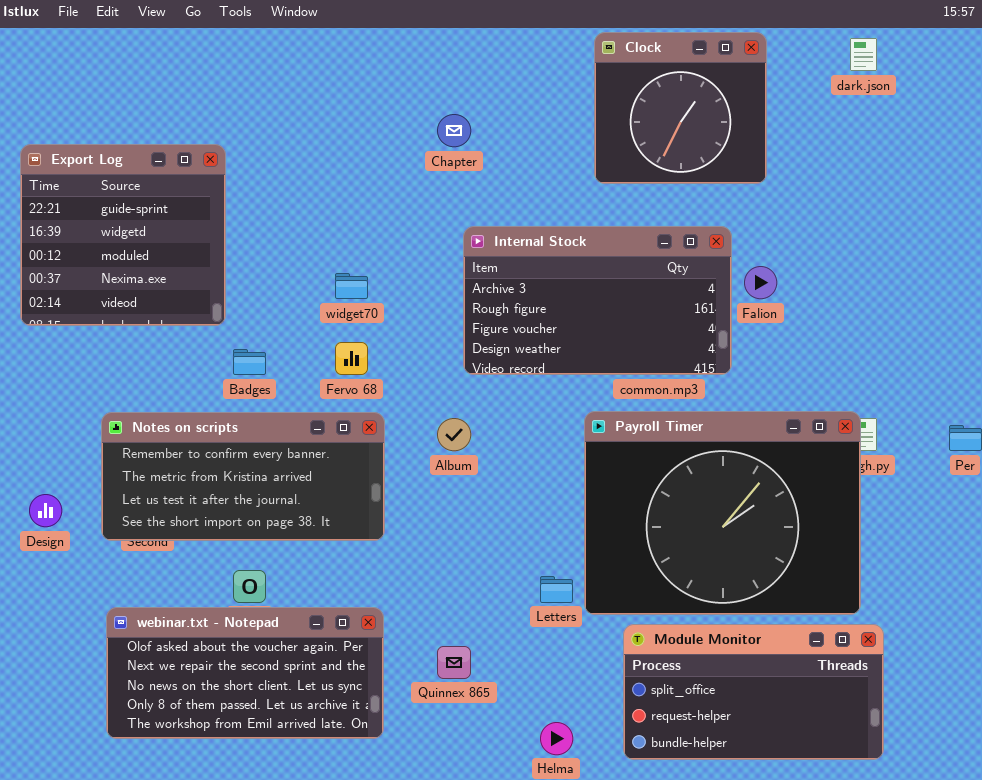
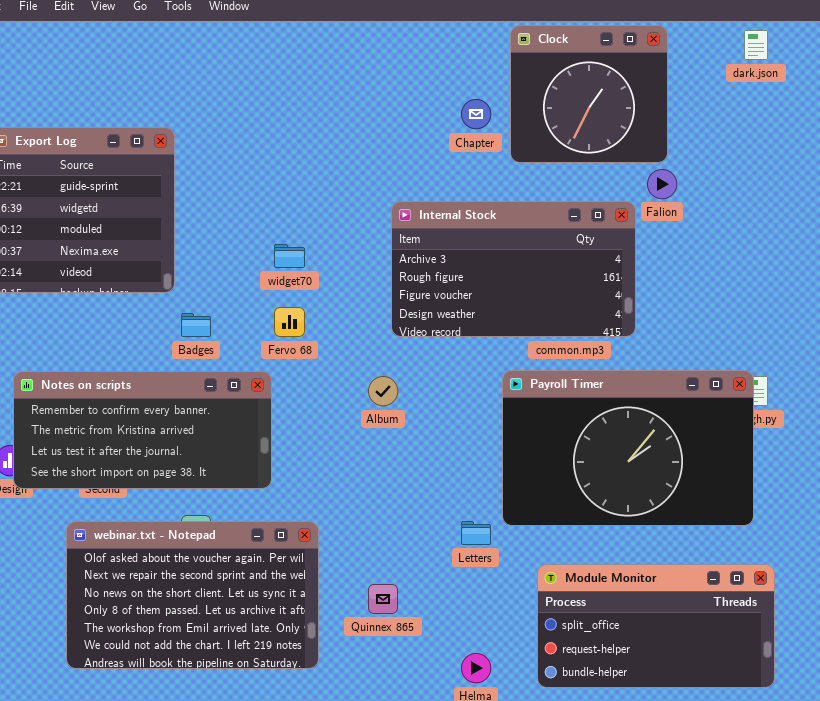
Chapter: [437,114,471,147] -> [461,99,491,129], moved
Falion: [744,266,777,299] -> [647,169,677,199], moved
Payroll Timer: [584,411,861,615] -> [502,370,754,526], resized
Notes on scripts: [101,412,385,541] -> [13,371,272,489], moved
webinar.txt - Notepad: [106,607,384,739] -> [66,521,319,669], resized

